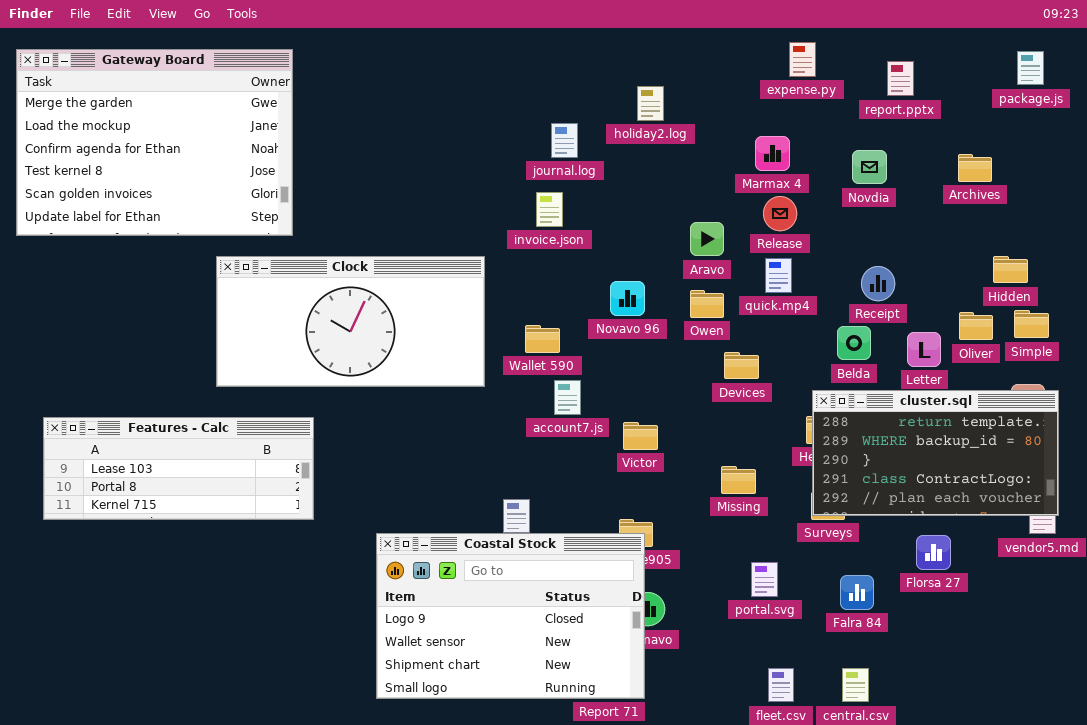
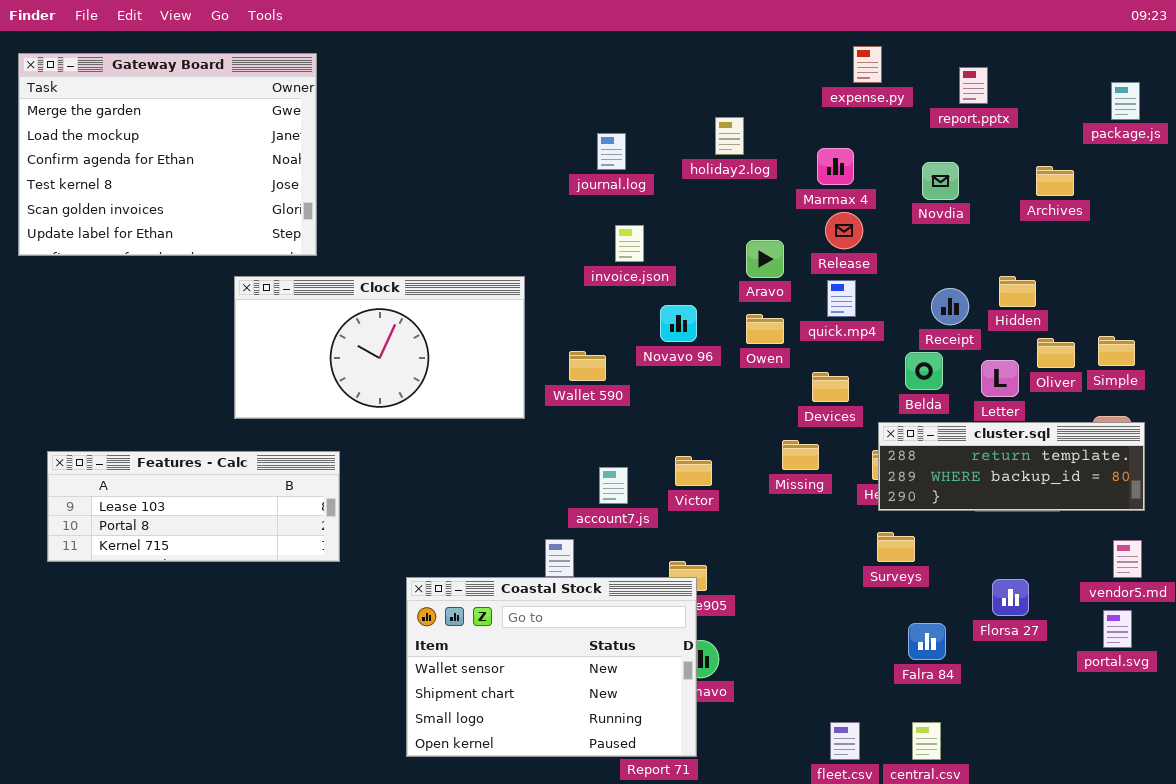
package.js: [1017,51,1044,85] -> [1111,82,1140,120], moved
holiday2.log: [637,86,664,121] -> [715,117,744,155], moved
invoice.json: [536,192,563,227] -> [615,225,644,262], moved
Hidden: [993,256,1028,283] -> [999,276,1036,307], moved
Devices: [724,352,759,379] -> [812,372,849,402], moved
account7.js: [554,380,581,415] -> [599,467,628,504], moved
cluster.sql: [812,390,1059,516] -> [878,422,1145,511], resized
Missing: [721,466,756,494] -> [782,440,819,470], moved
Coastal Stock: [376,533,645,699] -> [406,577,697,757], scrolled down 1 row
portal.svg: [751,562,778,597] -> [1103,610,1132,648], moved

